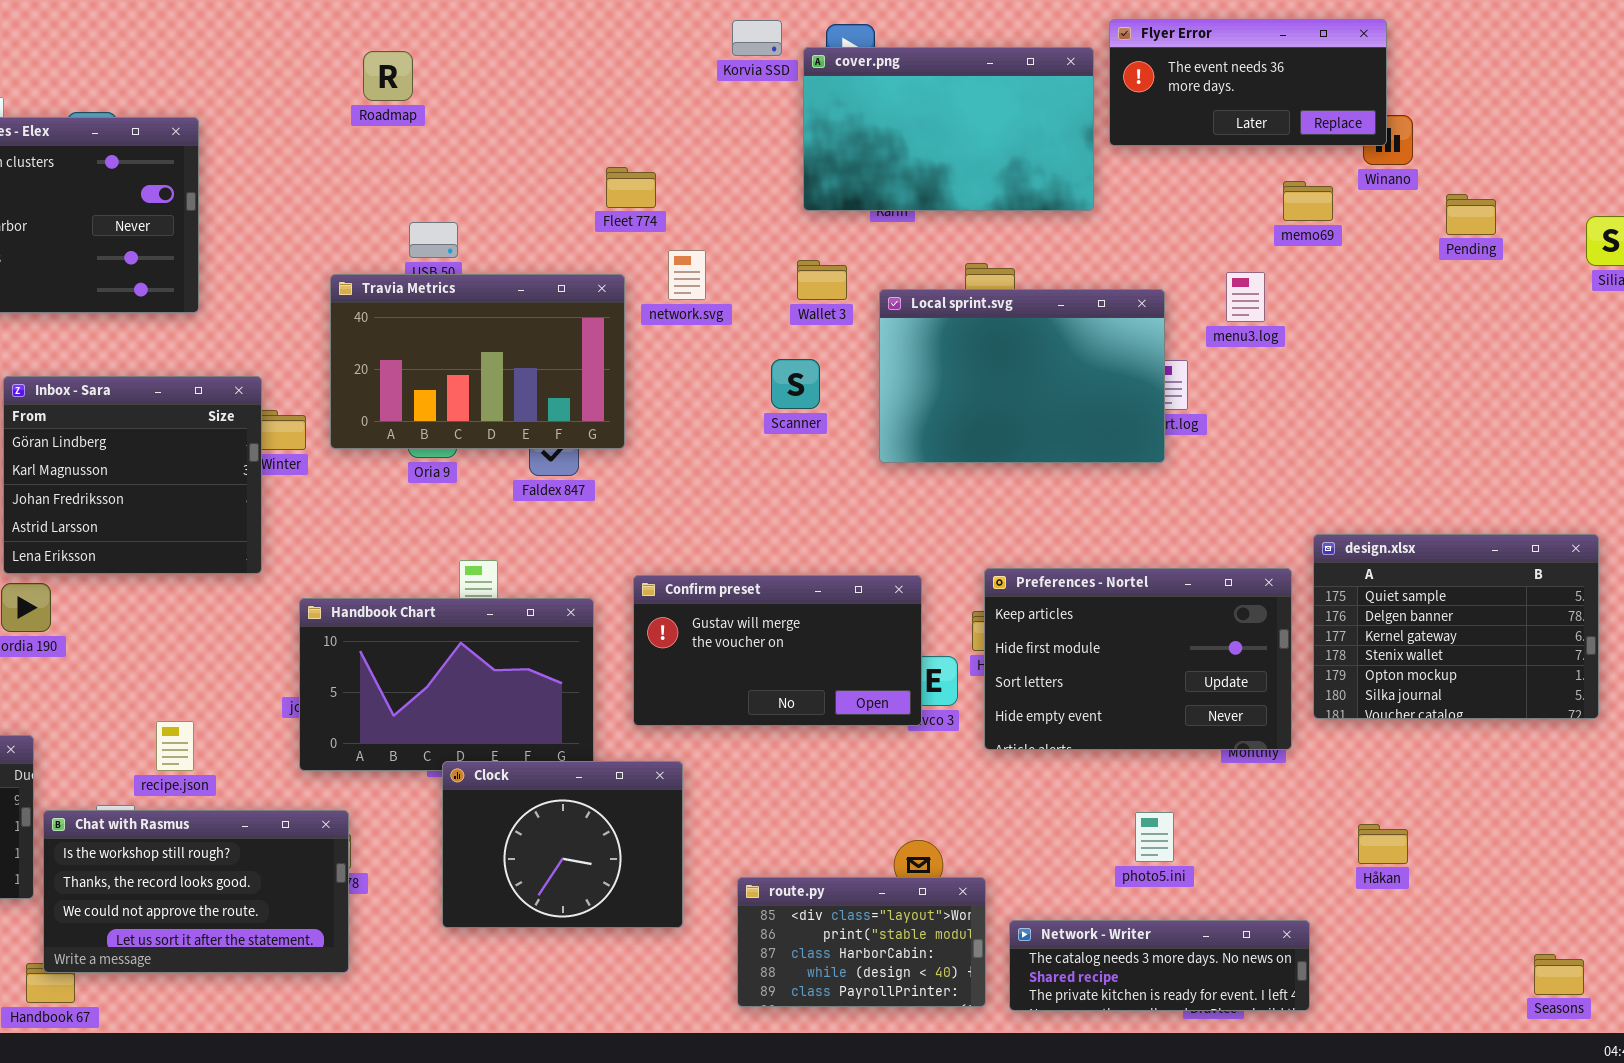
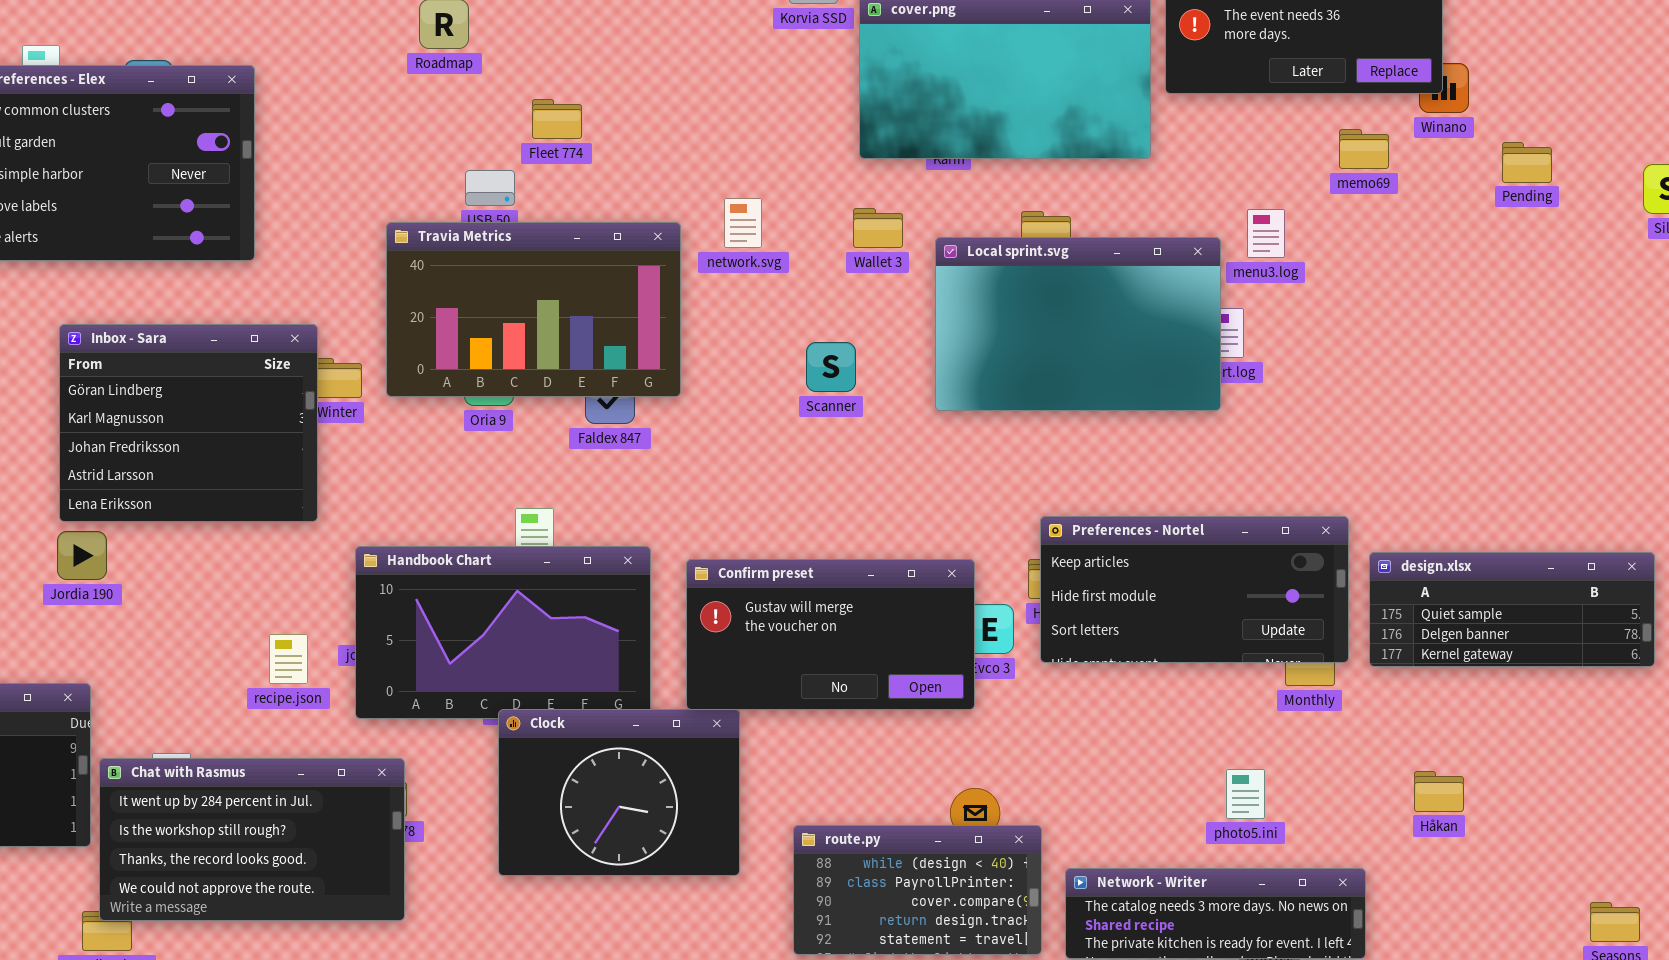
Fleet 774: [606,167,656,208] -> [532,99,582,139], moved
menu3.log: [1226,272,1265,322] -> [1247,209,1285,258], moved
Scanner: [771,359,820,409] -> [806,342,856,392], moved
design.xlsx: [1313,534,1599,719] -> [1369,552,1655,667], resized
Preferences - Nortel: [984,568,1292,750] -> [1040,516,1349,663], resized
Confirm preset: [633,575,922,726] -> [686,559,975,710], moved
recipe.json: [156,721,194,771] -> [269,634,308,684], moved
Chat with Rasmus: [43,810,349,973] -> [99,758,405,921], scrolled up 1 row
photo5.ini: [1135,812,1174,862] -> [1226,769,1265,819], moved
route.py: [737,877,986,1007] -> [793,825,1042,955], scrolled down 3 rows

